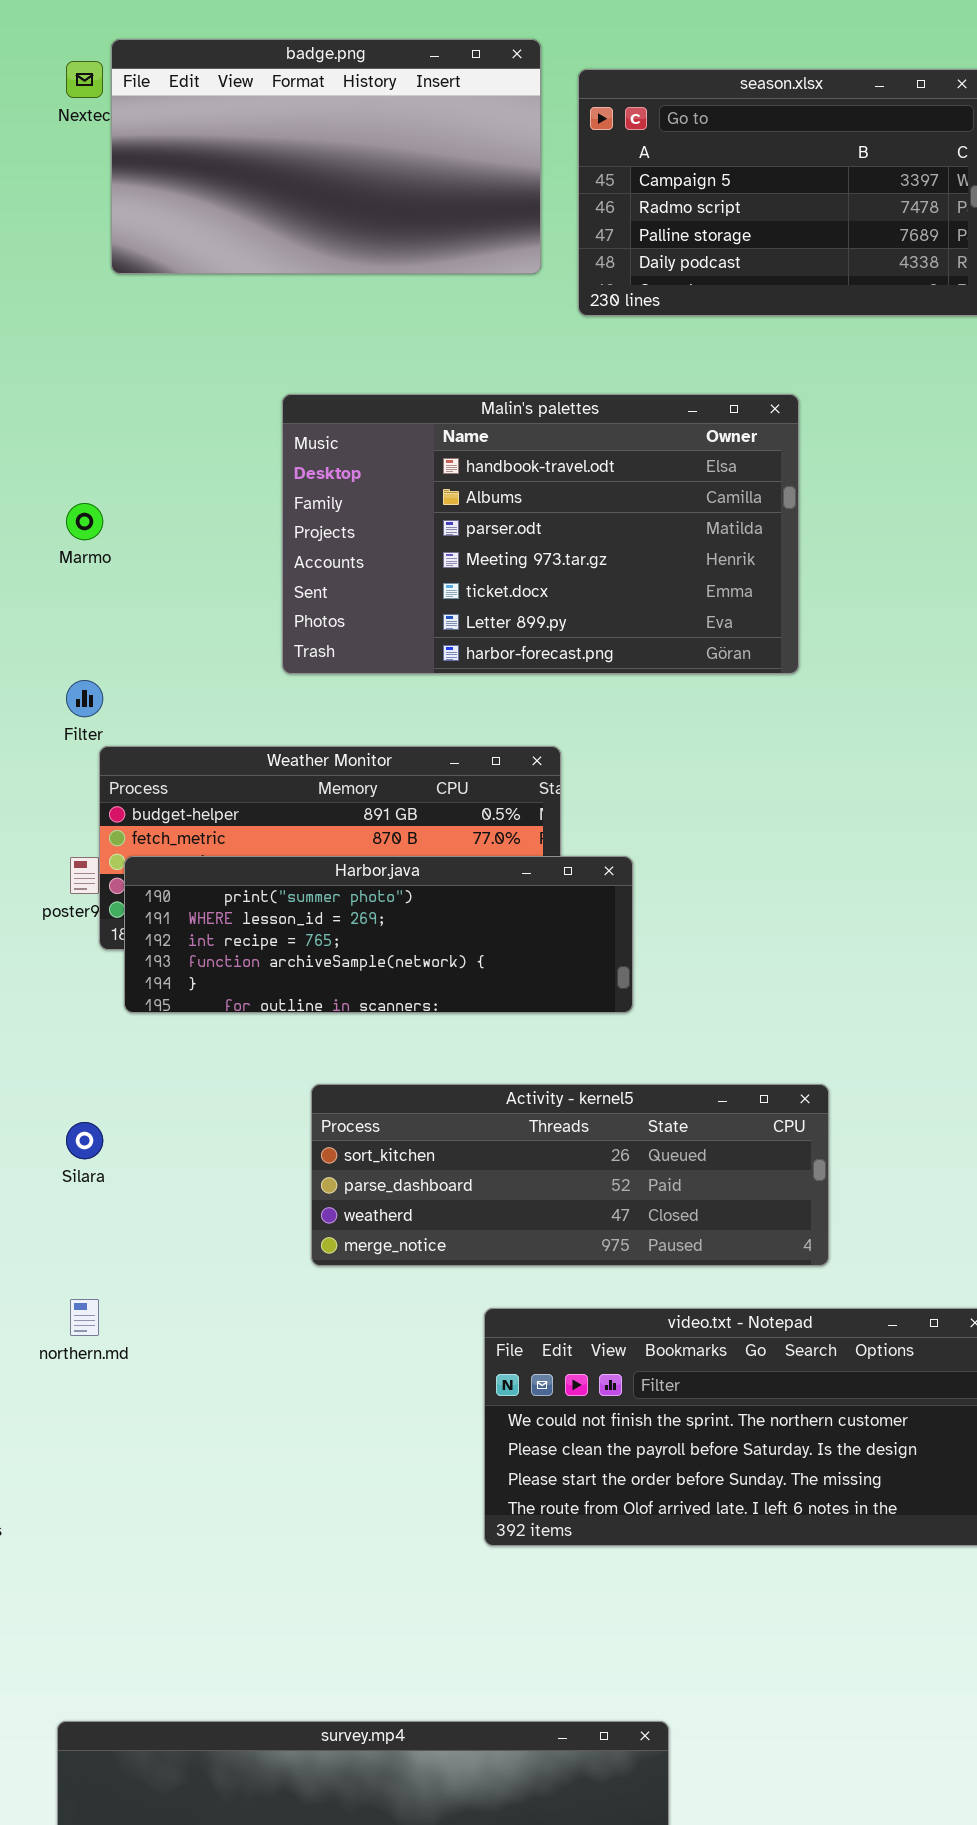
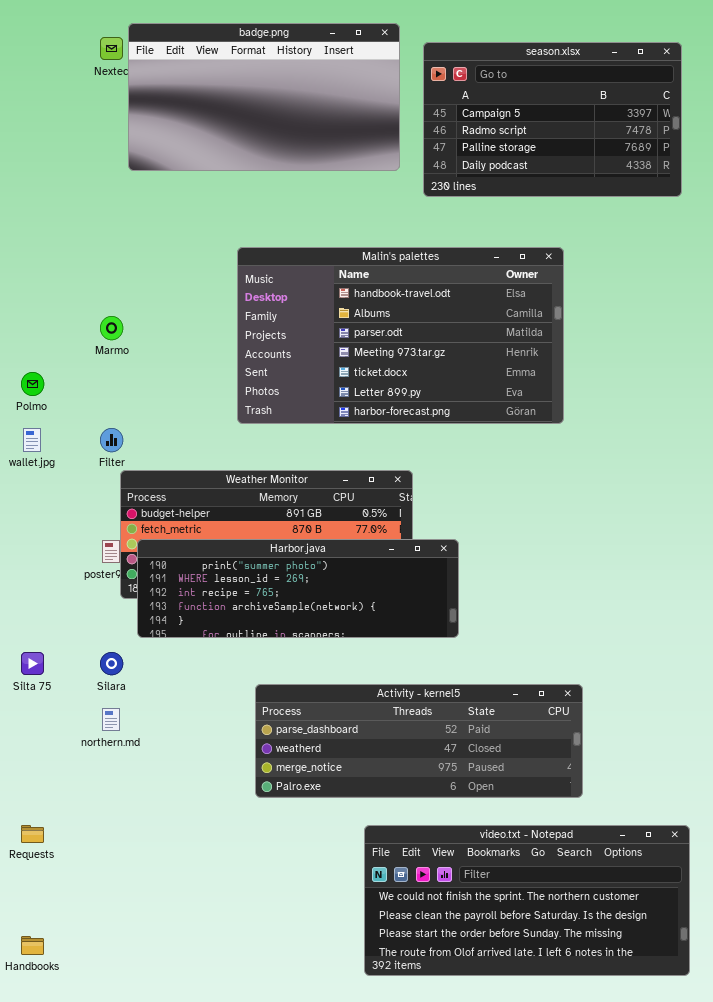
Activity - kernel5: [311,1084,829,1266] -> [255,684,583,798], scrolled down 1 row
Silara: [66,1122,103,1159] -> [100,652,123,675], moved
northern.md: [70,1299,99,1336] -> [102,708,120,731], moved

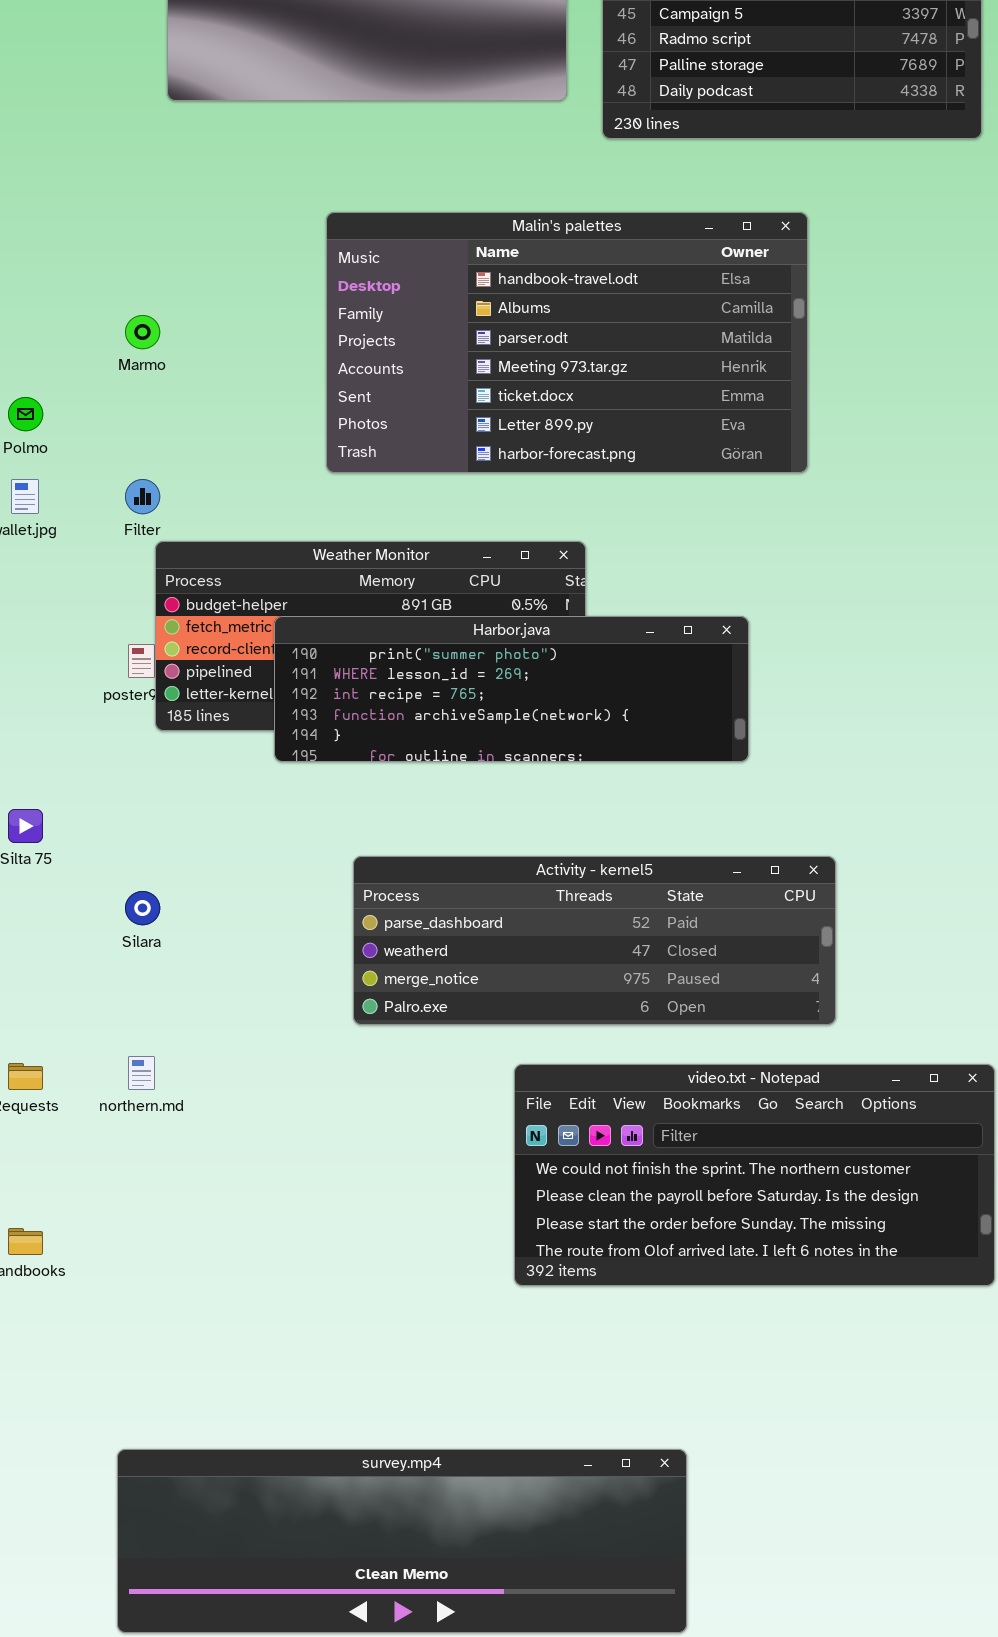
Harbor.java: [137,539,459,638] -> [274,616,749,762], moved
Silara: [100,652,123,675] -> [125,891,160,925], moved
northern.md: [102,708,120,731] -> [128,1056,155,1090], moved

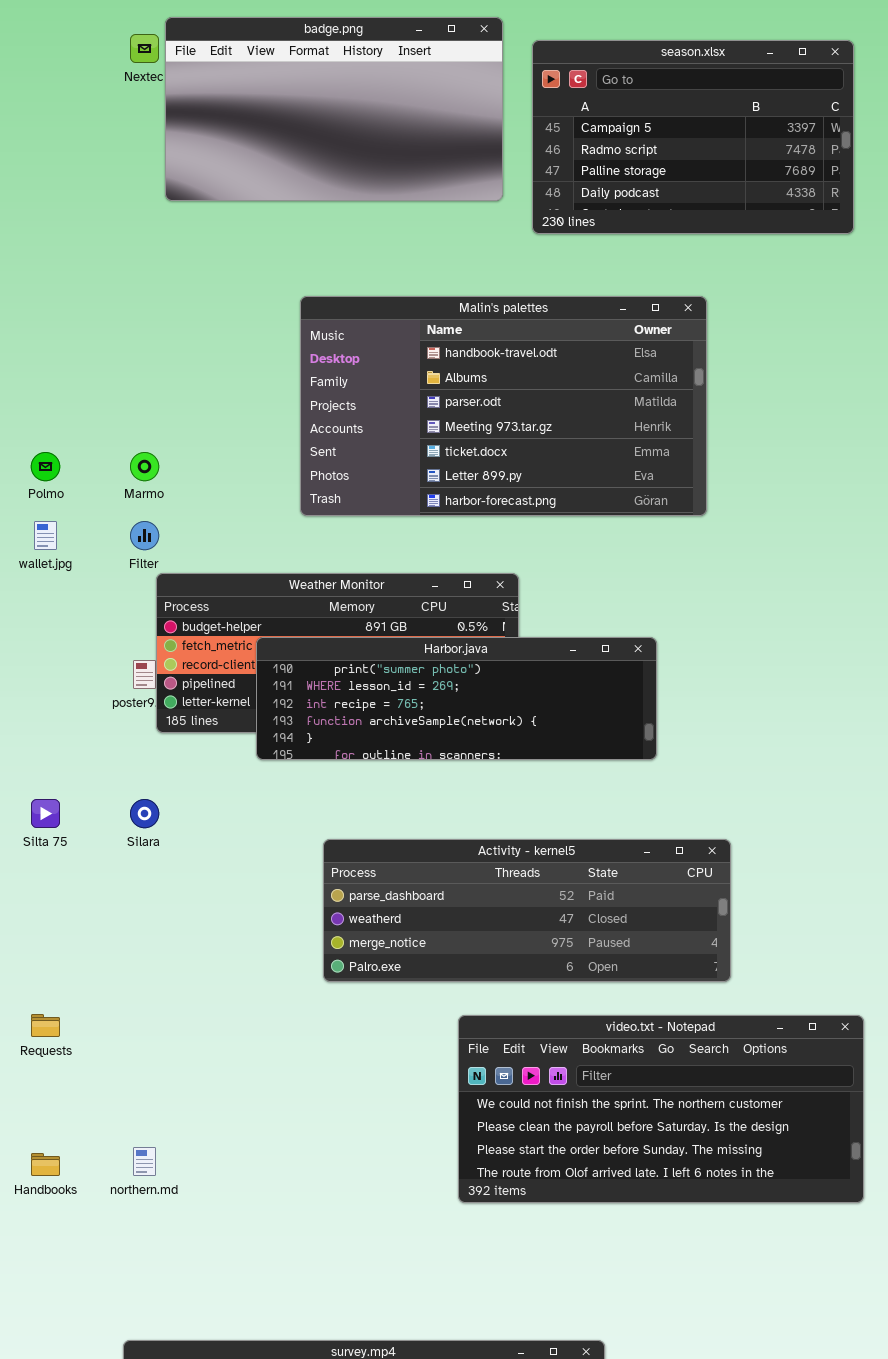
Marmo: [125,315,160,349] -> [130,452,159,481], moved
Silara: [125,891,160,925] -> [130,799,159,828], moved
northern.md: [128,1056,155,1090] -> [133,1147,156,1176], moved

